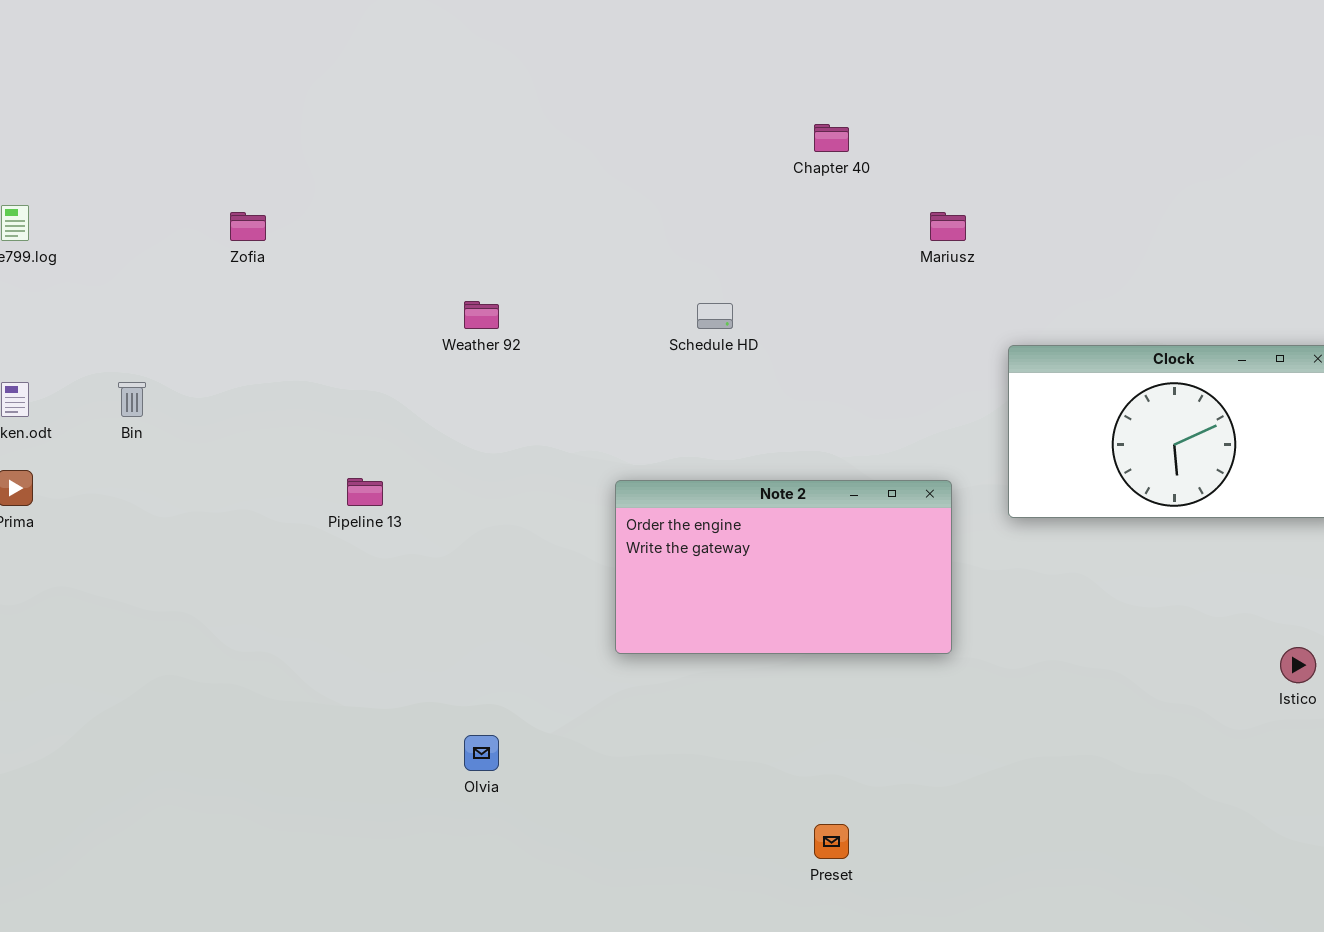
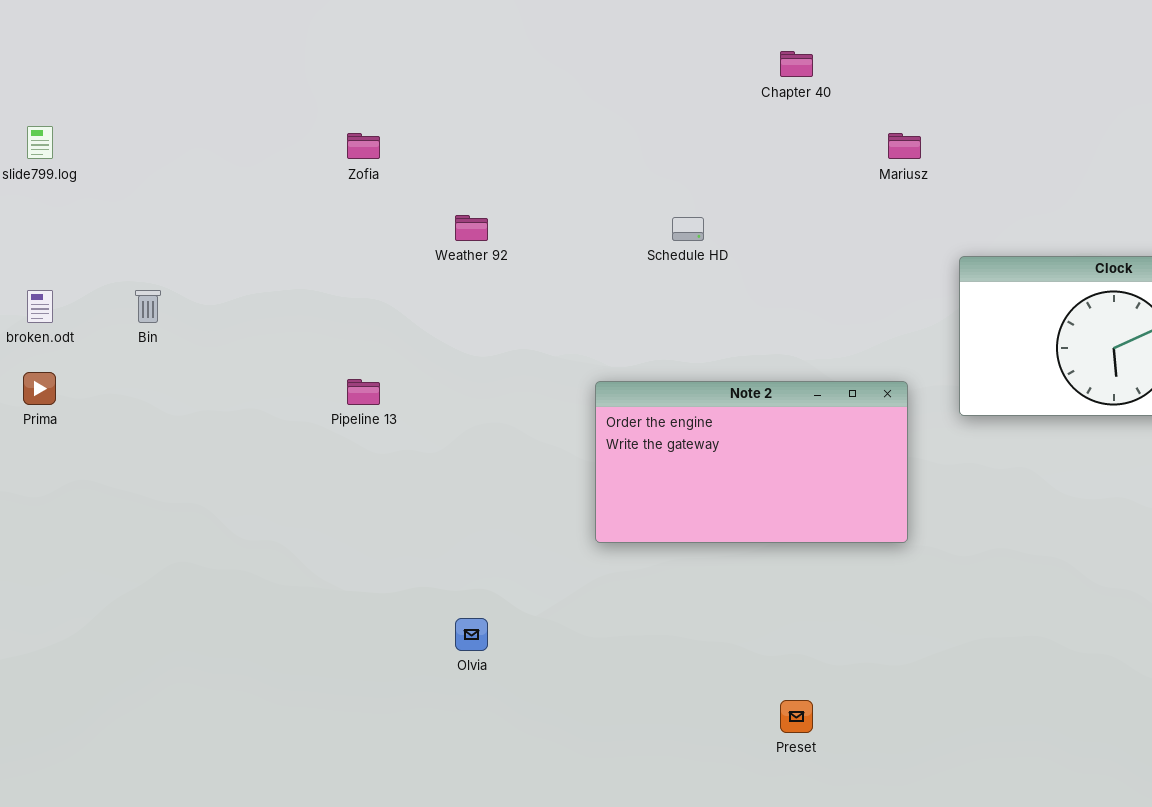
Zofia: [230,212,266,241] -> [347,133,380,159], moved

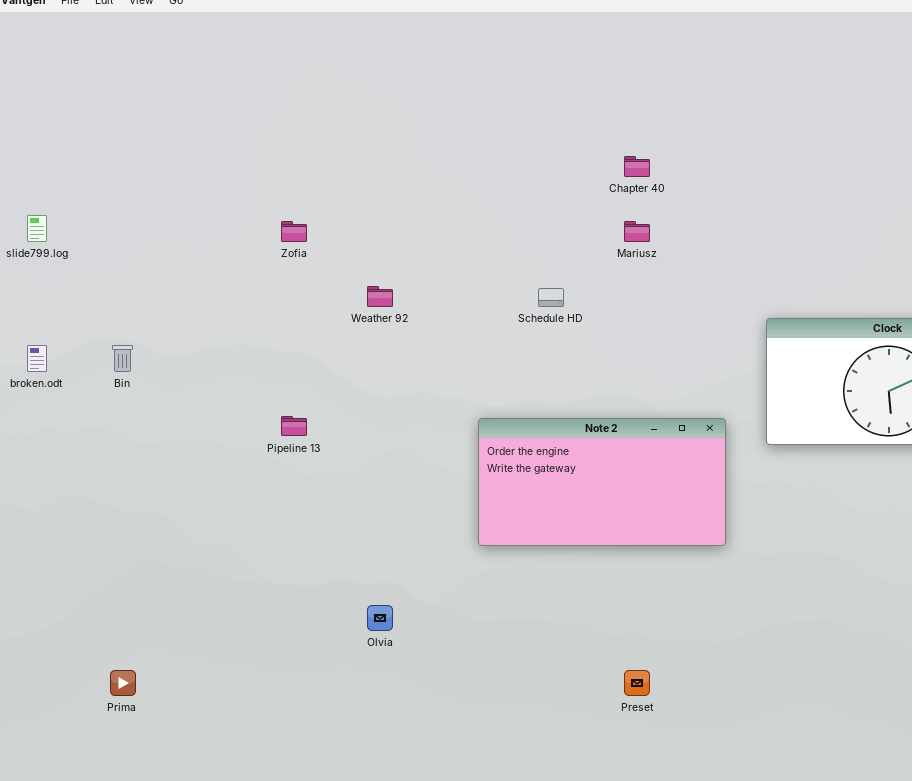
Mariusz: [888,133,921,159] -> [624,221,650,242], moved
Prima: [23,372,56,405] -> [110,670,136,696], moved

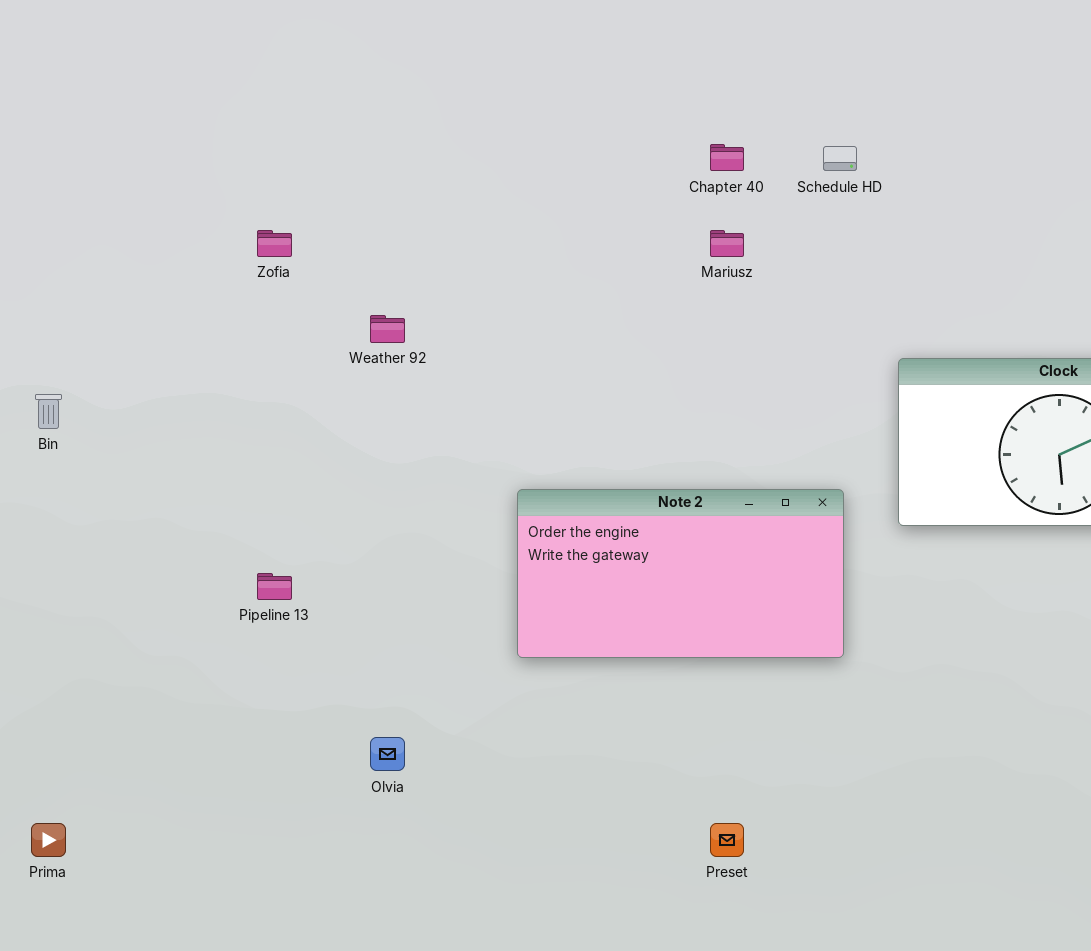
Schedule HD: [538,288,564,307] -> [823,146,857,171], moved
Pipeline 13: [281,416,307,436] -> [257,573,292,600], moved

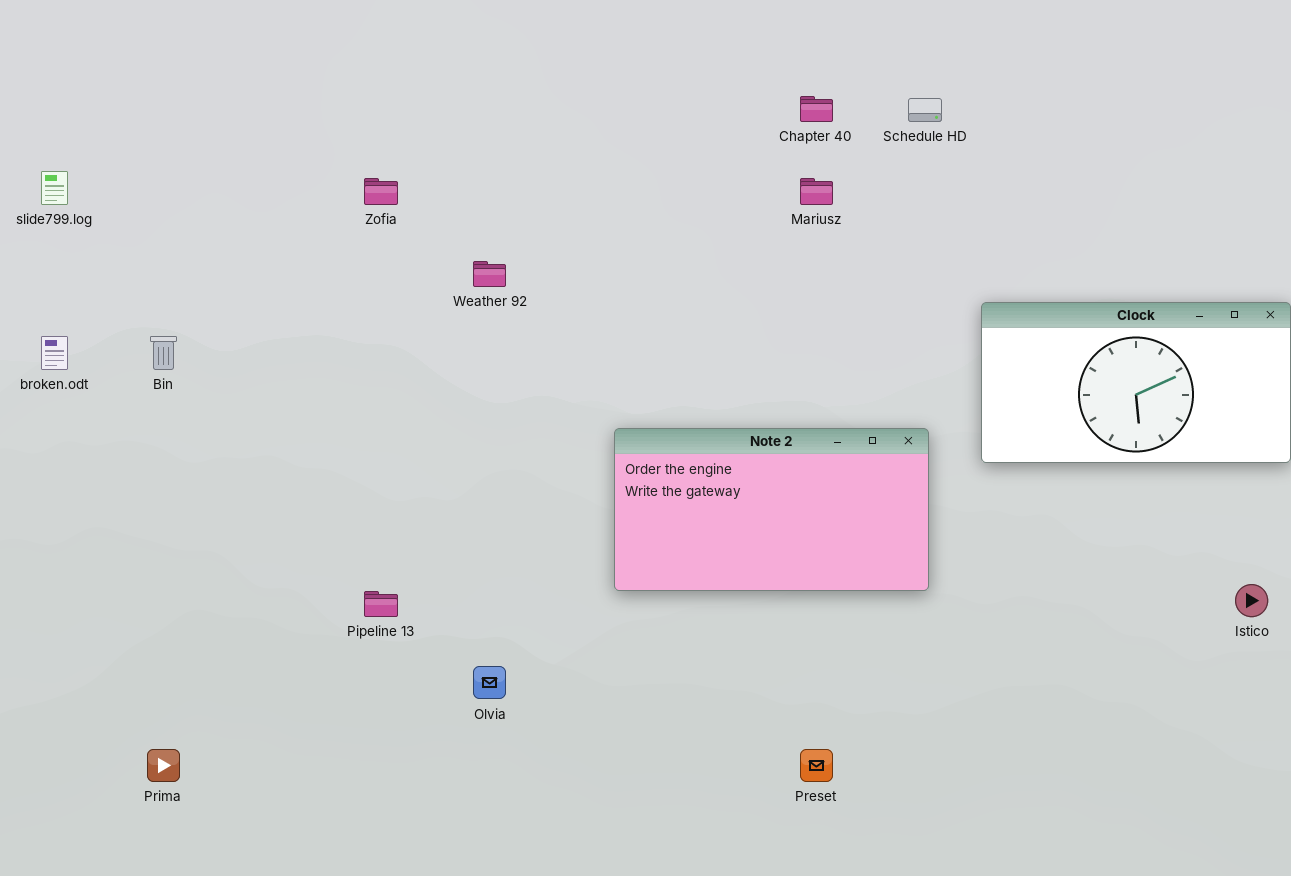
Pipeline 13: [257,573,292,600] -> [364,591,398,617], moved

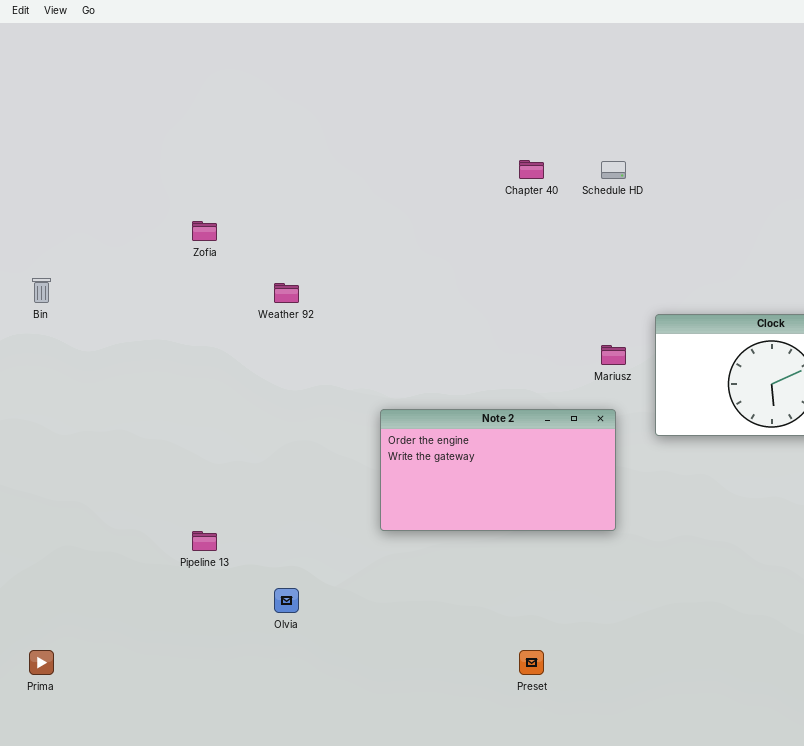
Mariusz: [800,178,833,205] -> [601,345,626,365], moved
Bin: [150,336,177,370] -> [32,278,51,303], moved

